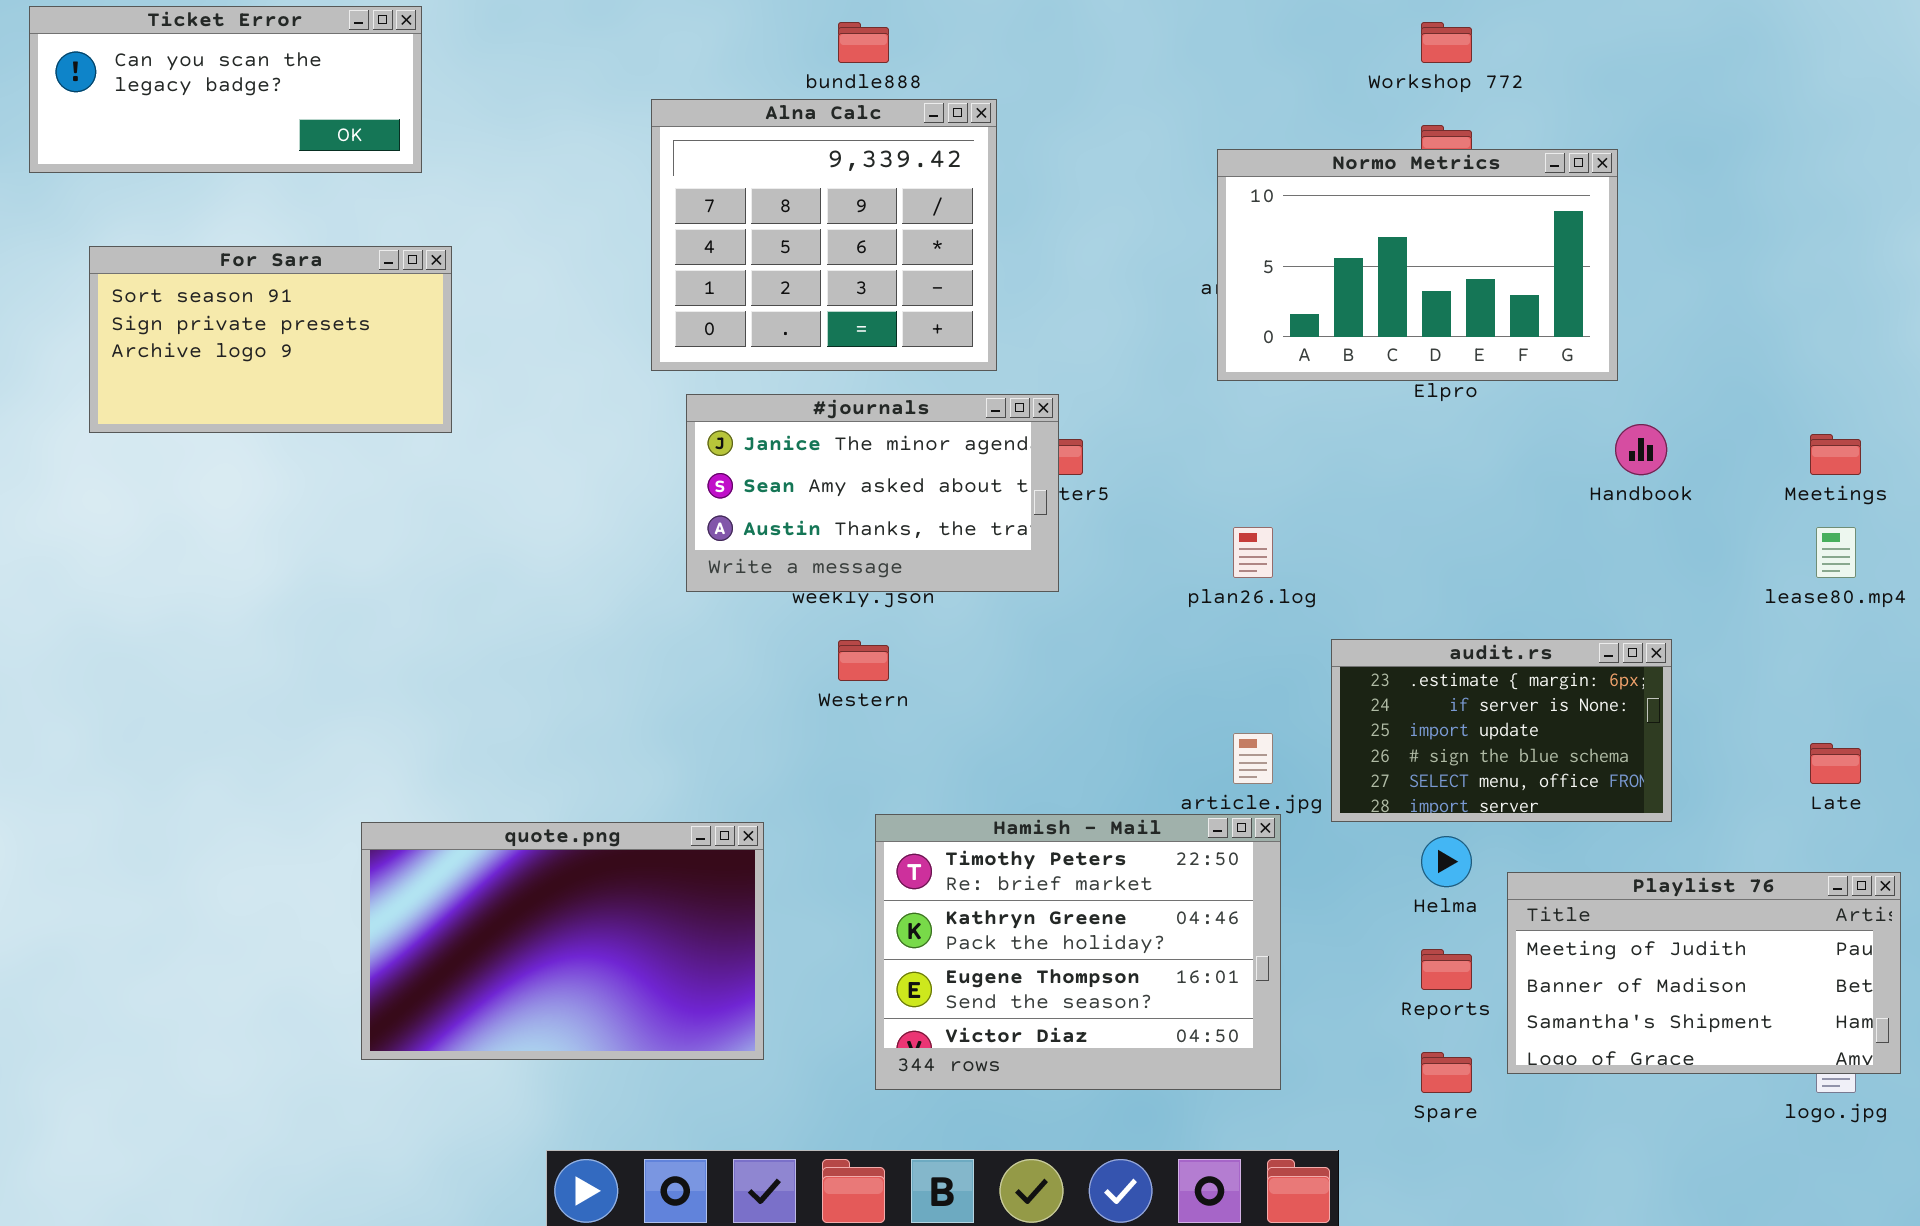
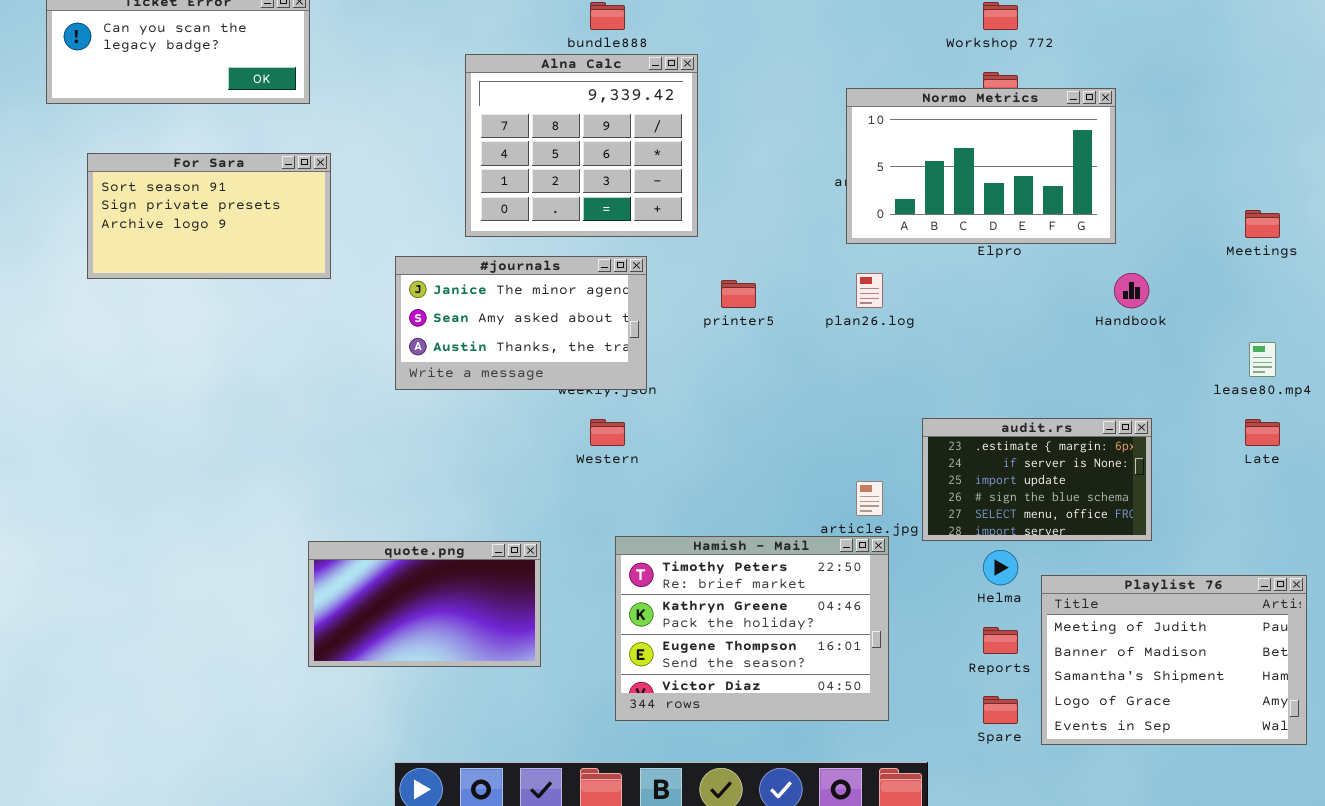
#journals: [686,394,1059,592] -> [395,256,647,390], moved
Meetings: [1810,434,1861,475] -> [1245,210,1280,238], moved
plan26.log: [1233,527,1273,578] -> [856,273,883,308], moved
Late: [1810,743,1861,784] -> [1245,419,1280,446], moved
quote.png: [361,822,764,1060] -> [308,541,541,667], resized
Playlist 76: [1507,872,1901,1074] -> [1041,575,1307,745], resized

